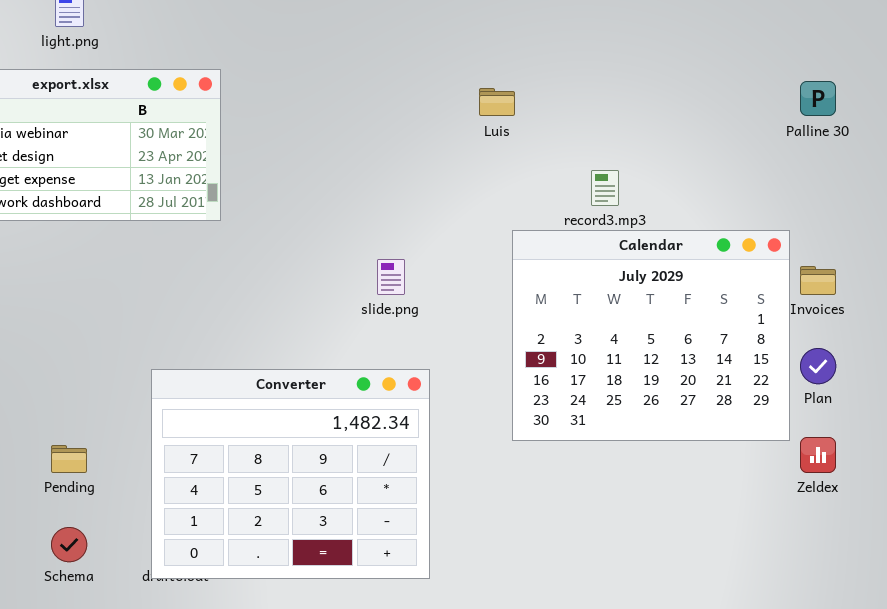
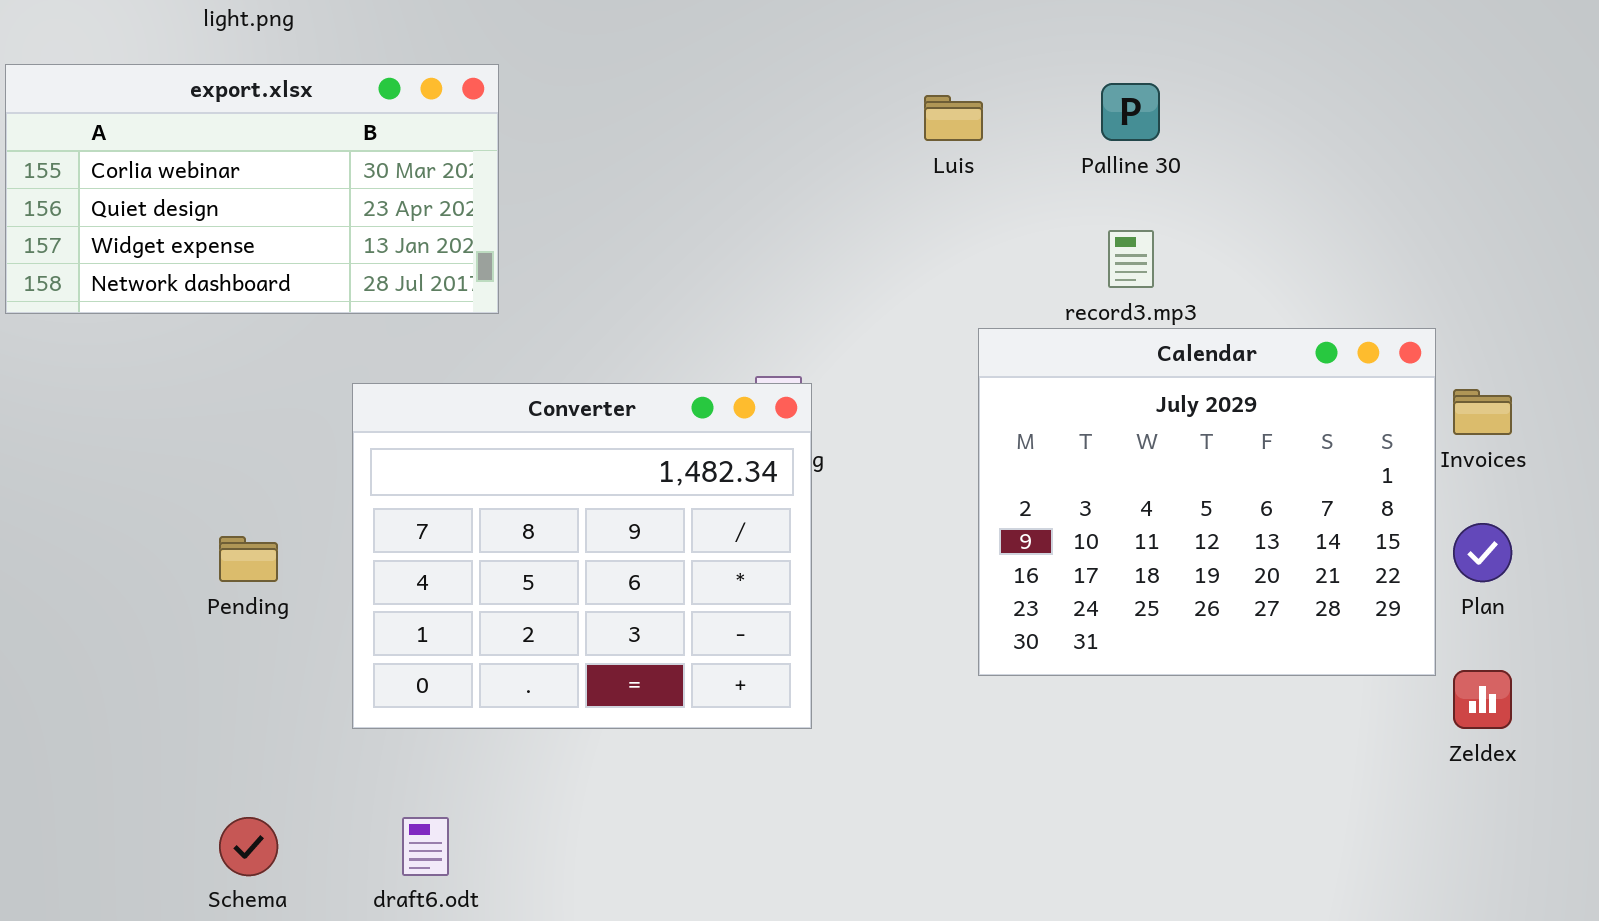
Palline 30: [800,81,836,116] -> [1101,83,1160,141], moved
Converter: [151,369,430,579] -> [352,383,812,729], moved
Pending: [51,445,87,473] -> [219,536,278,582], moved

